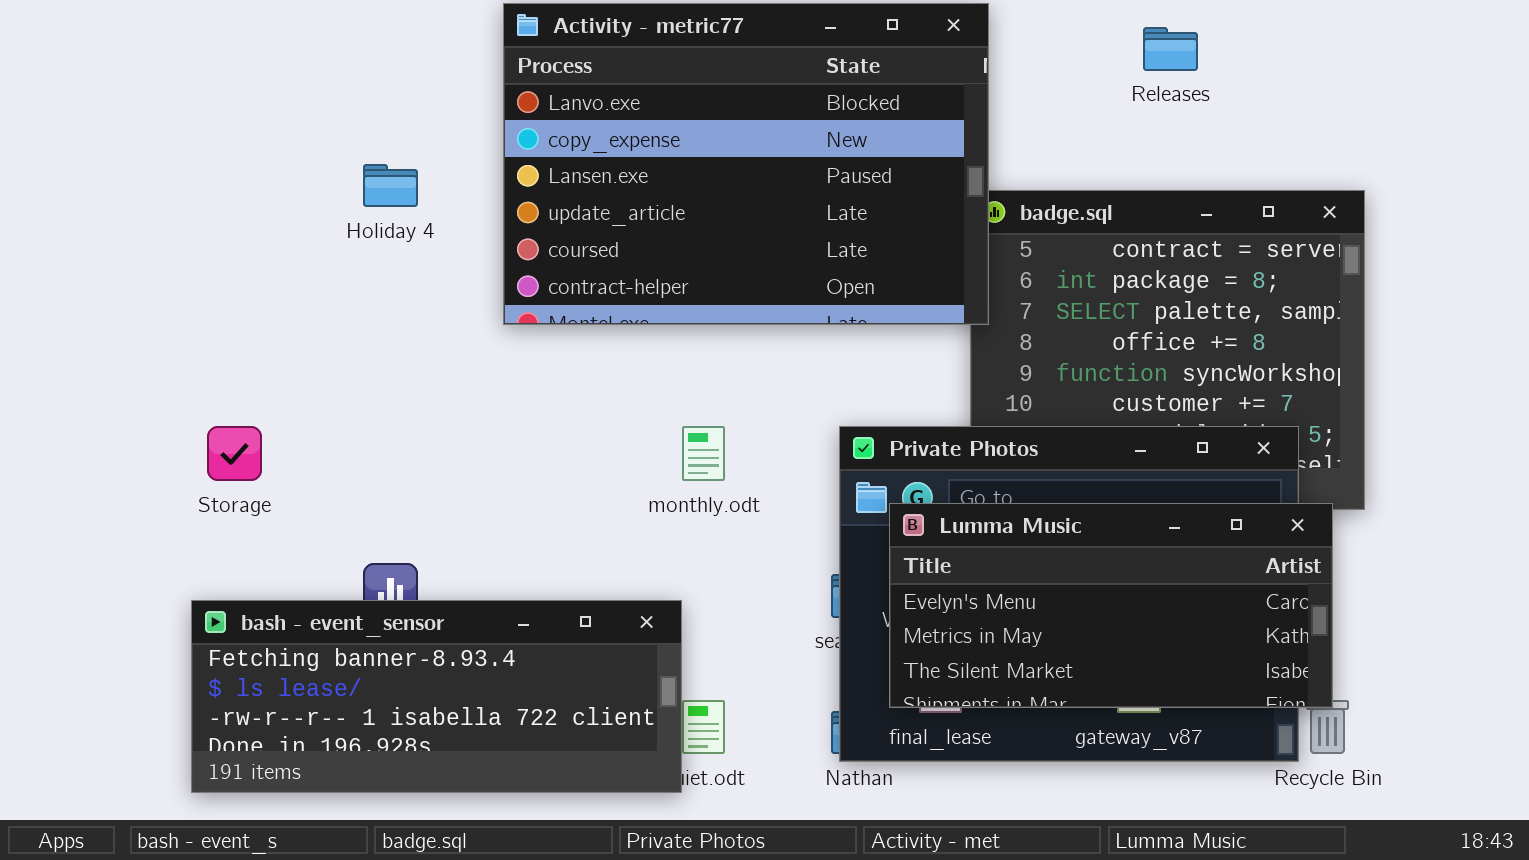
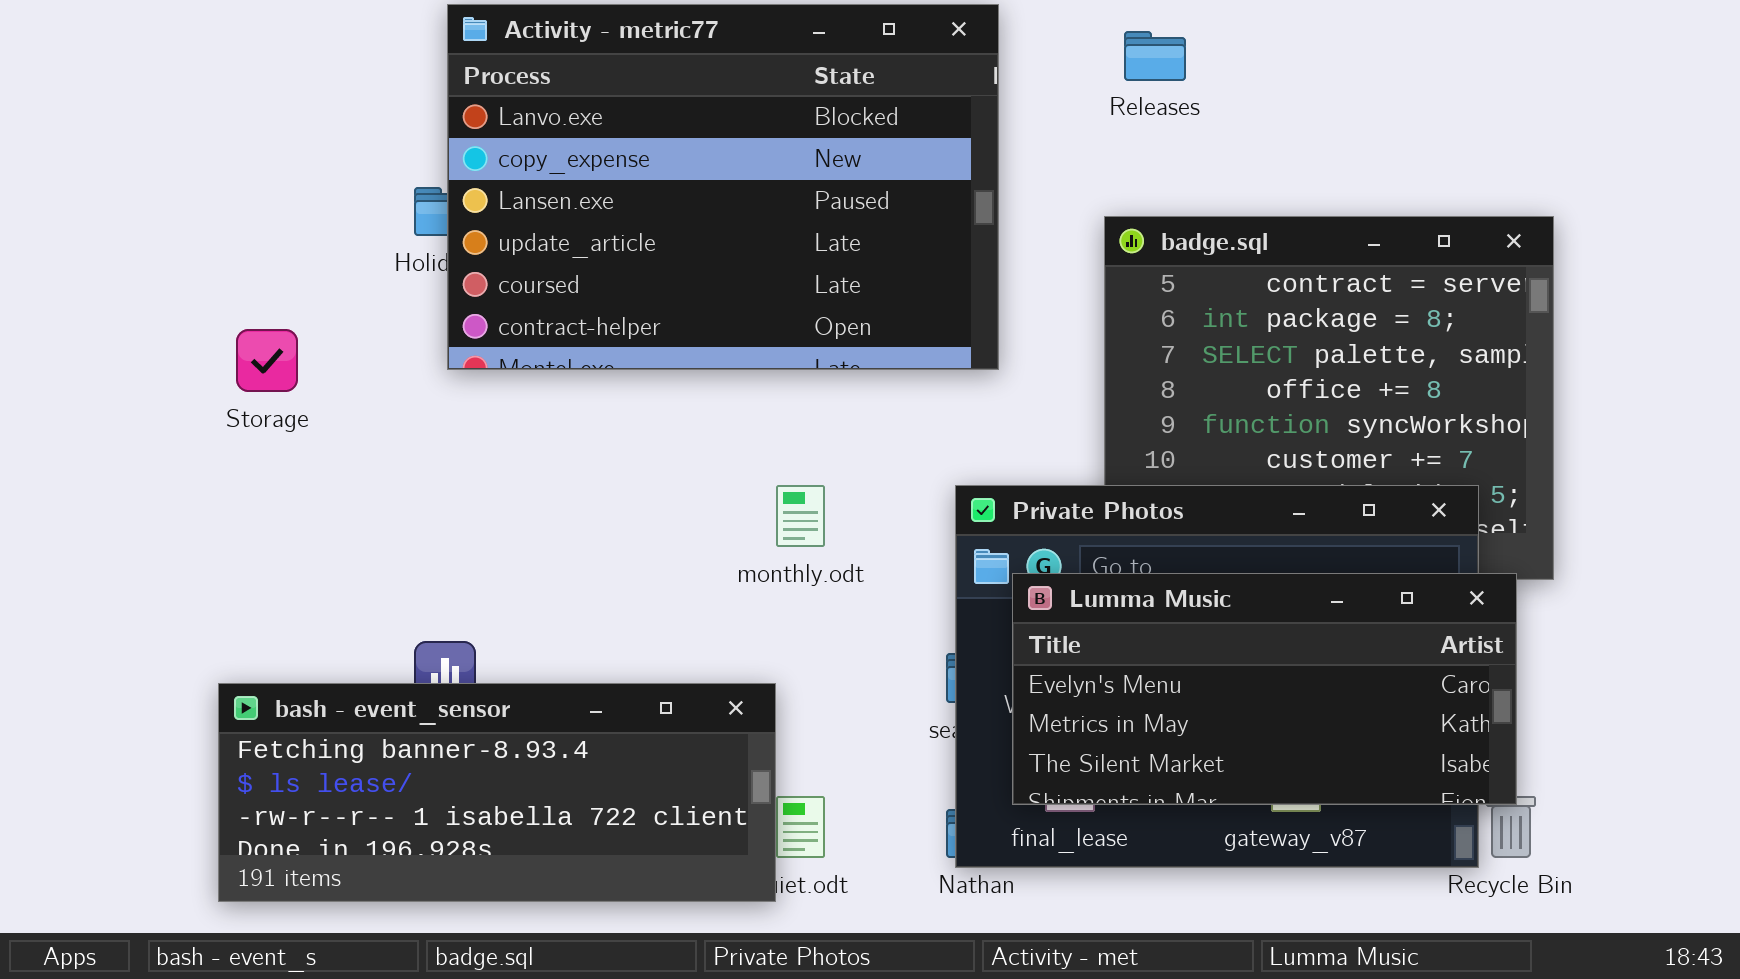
Activity - metric77: [503,3,989,325] -> [447,4,999,370], moved
Releases: [1143,27,1198,71] -> [1124,31,1186,81], moved
Storage: [207,426,262,481] -> [236,329,298,392], moved

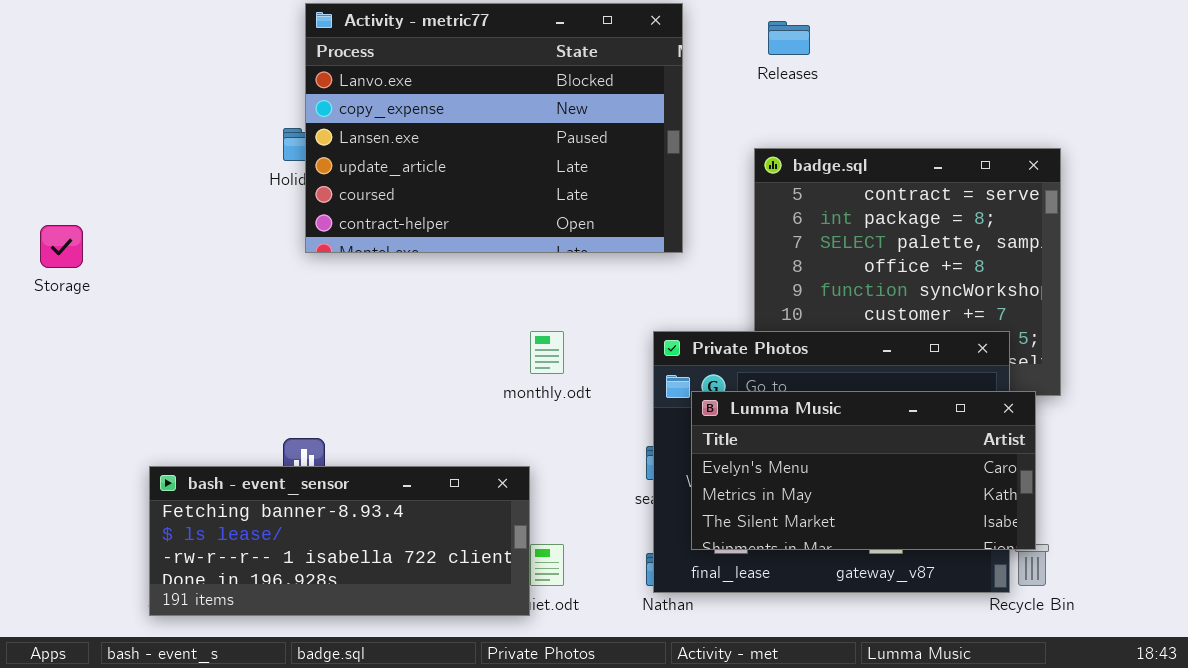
Storage: [236,329,298,392] -> [40,225,83,268], moved

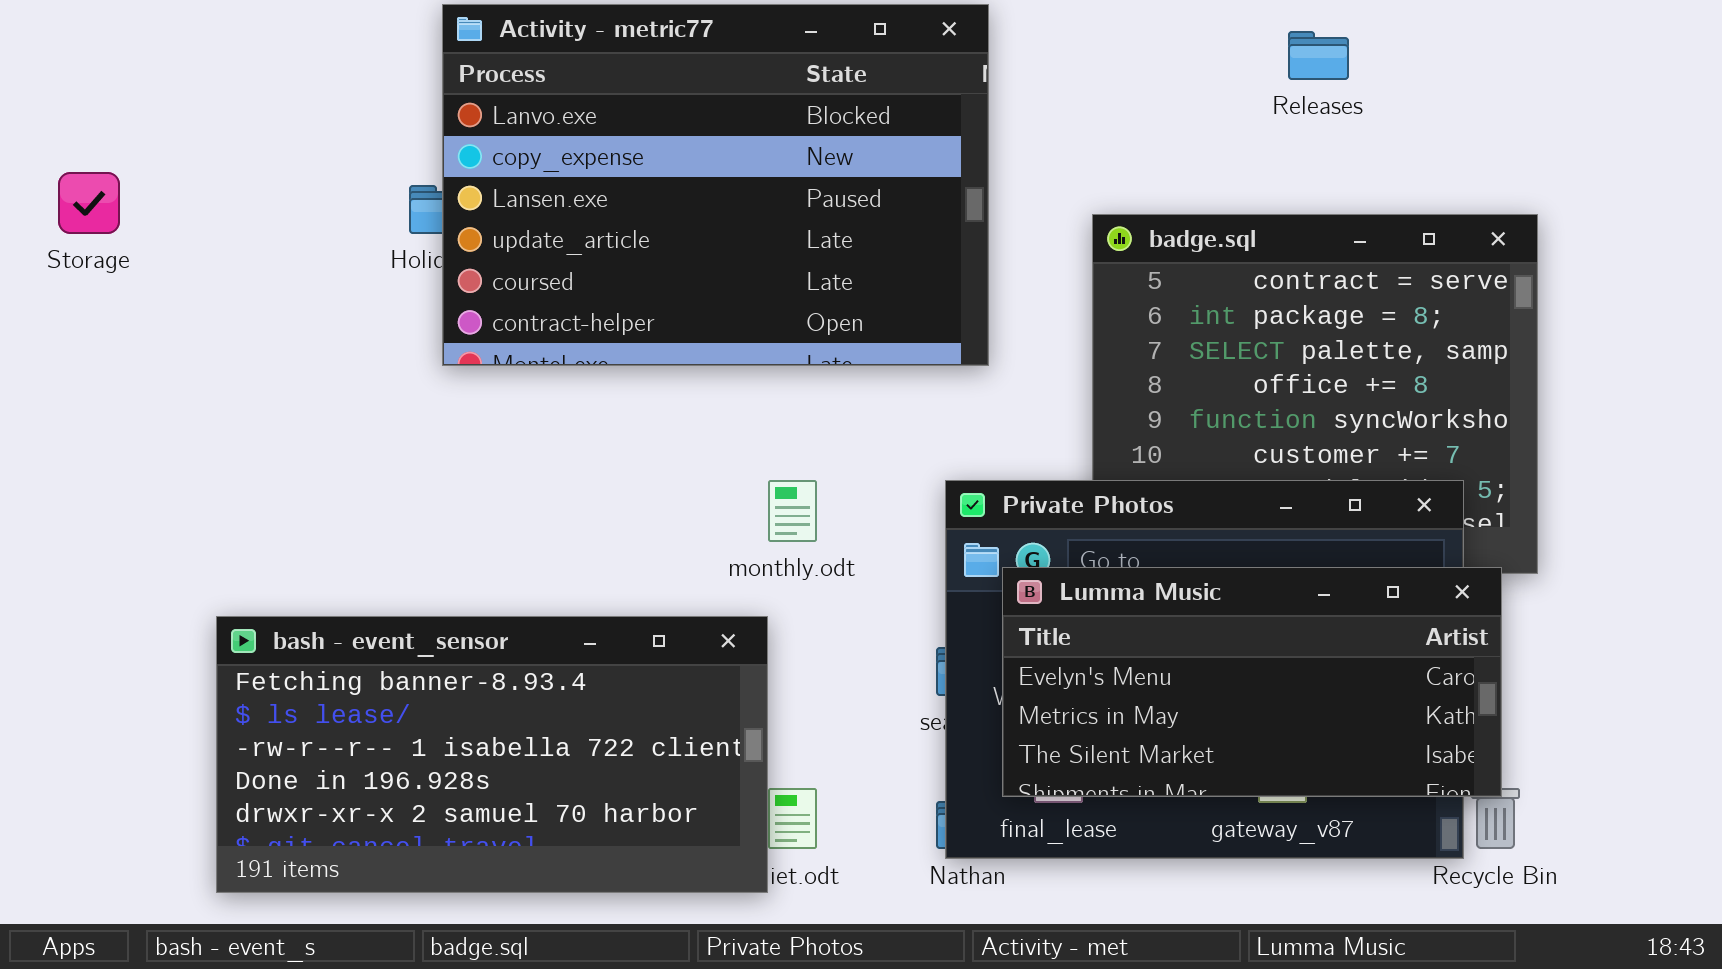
Releases: [768,21,810,55] -> [1288,31,1349,80], moved
Storage: [40,225,83,268] -> [58,172,120,234], moved
bash - event_sensor: [149,466,530,616] -> [216,616,768,893], resized

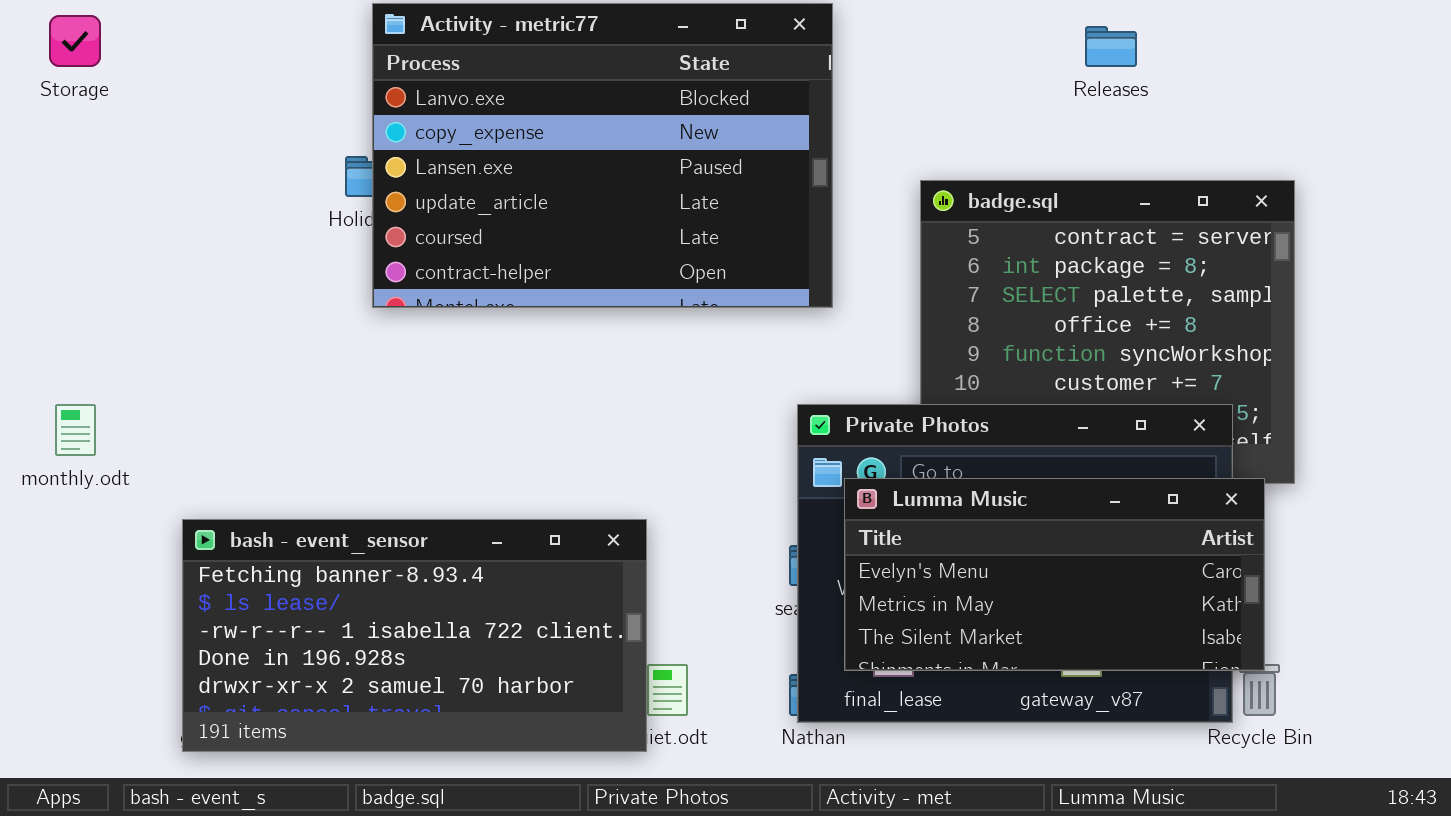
Storage: [58,172,120,234] -> [49,15,101,67], moved
monthly.odt: [768,480,817,542] -> [55,404,96,456], moved

